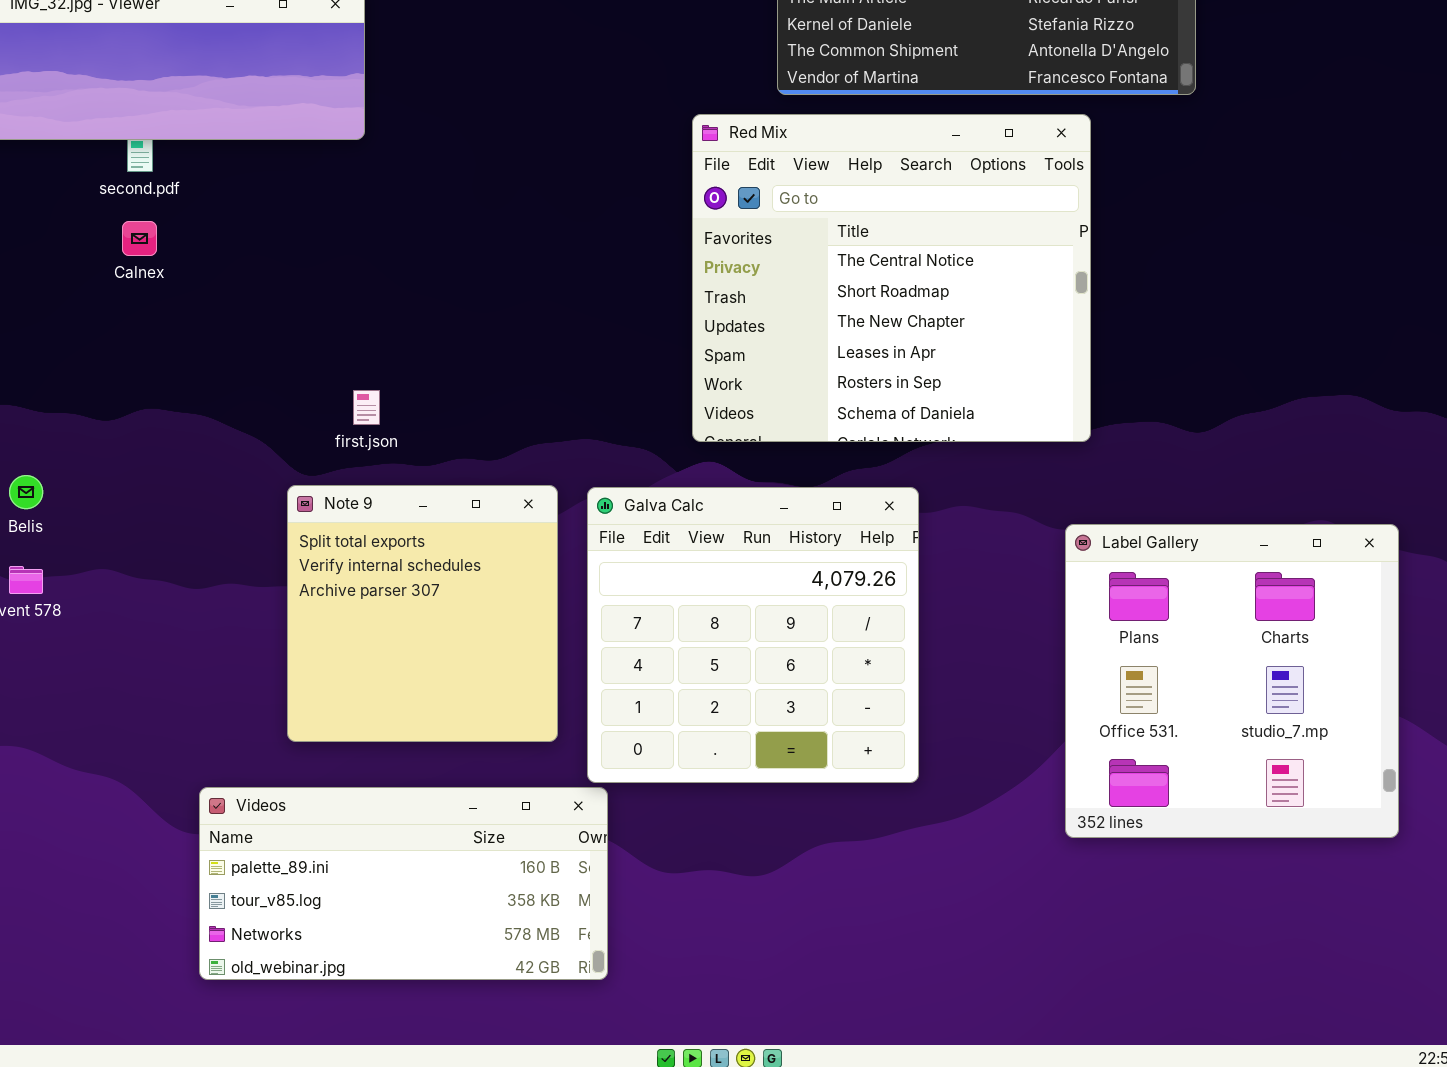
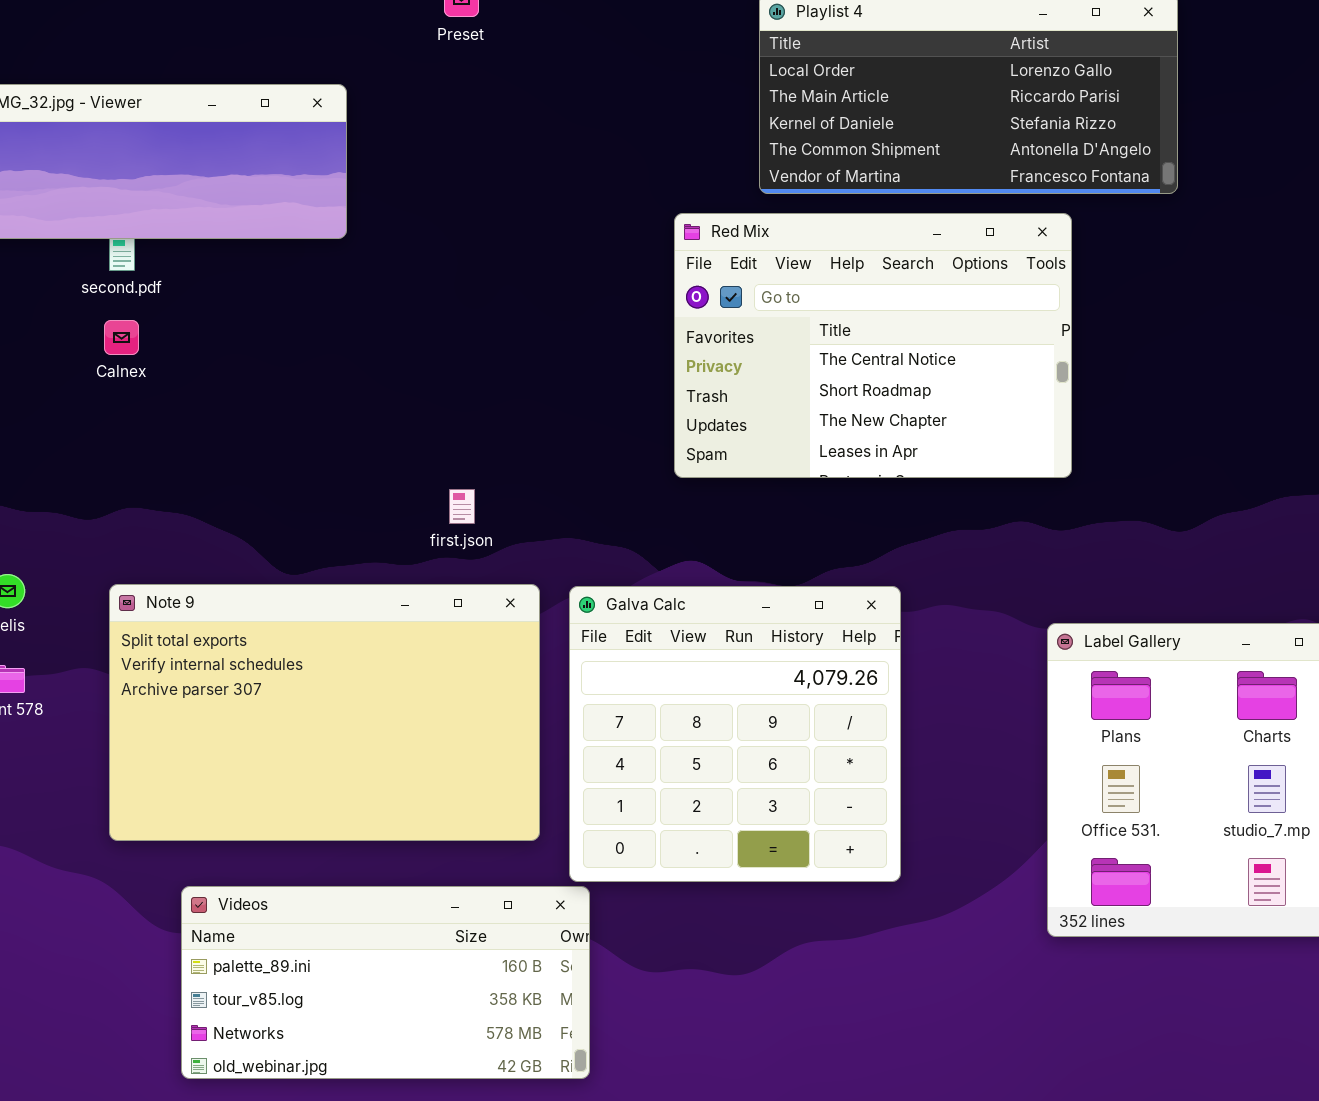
Red Mix: [692,114,1091,442] -> [674,213,1072,478], resized
first.json: [353,390,380,425] -> [449,489,475,524], moved
Note 9: [287,485,558,742] -> [109,584,540,841], resized

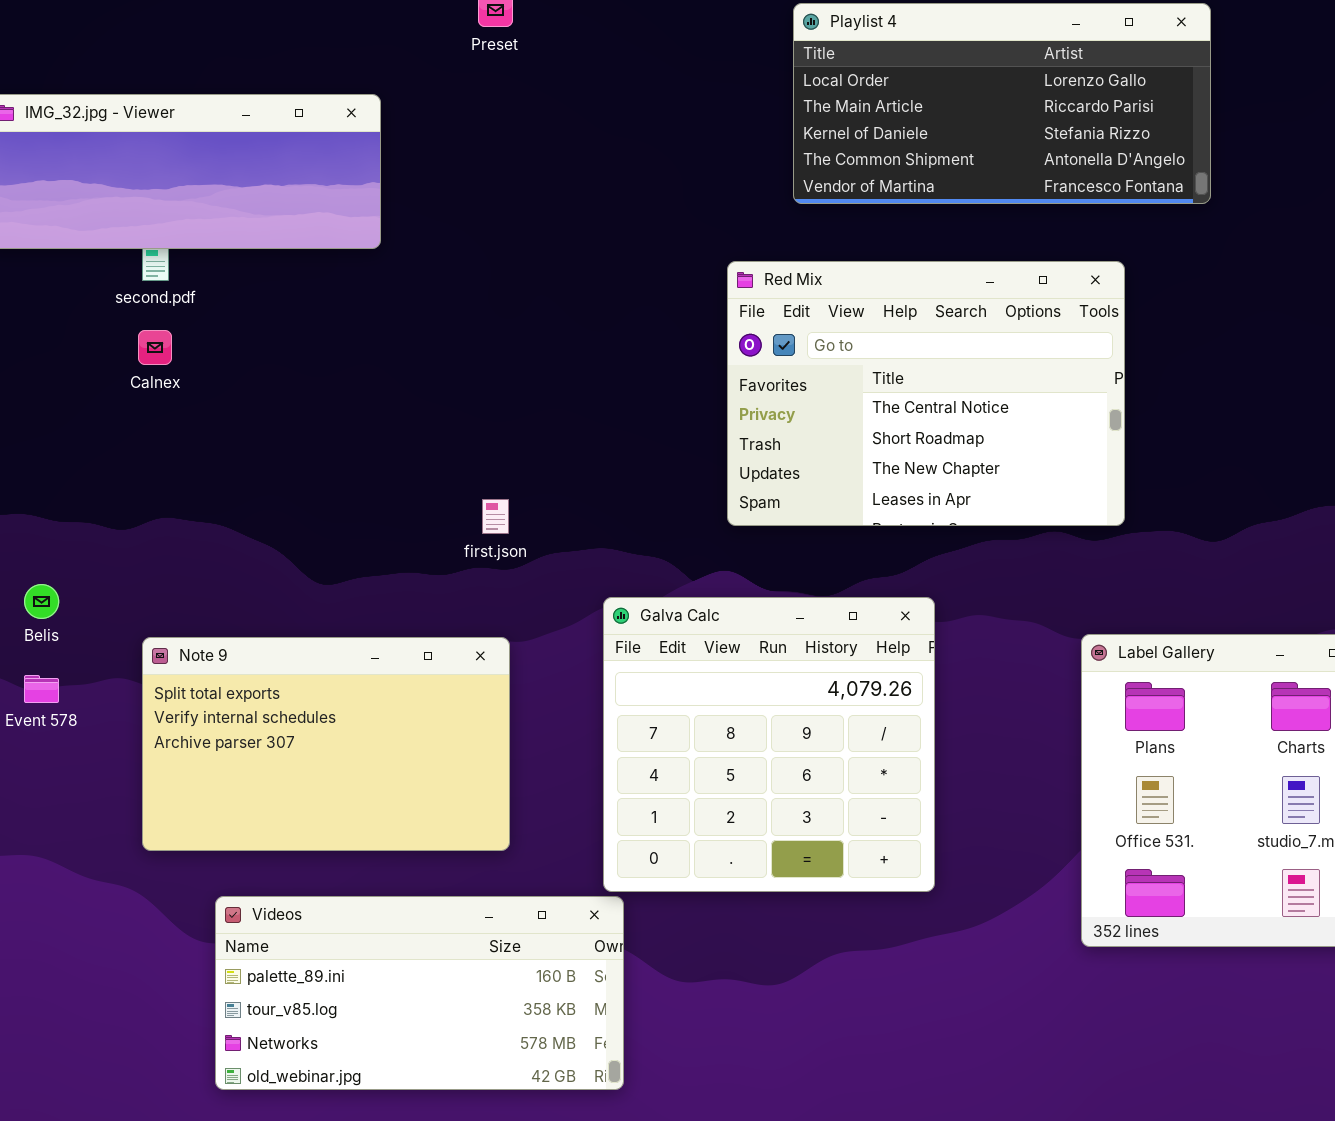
Red Mix: [674,213,1072,478] -> [727,261,1125,526], moved
Note 9: [109,584,540,841] -> [142,637,510,851], resized

